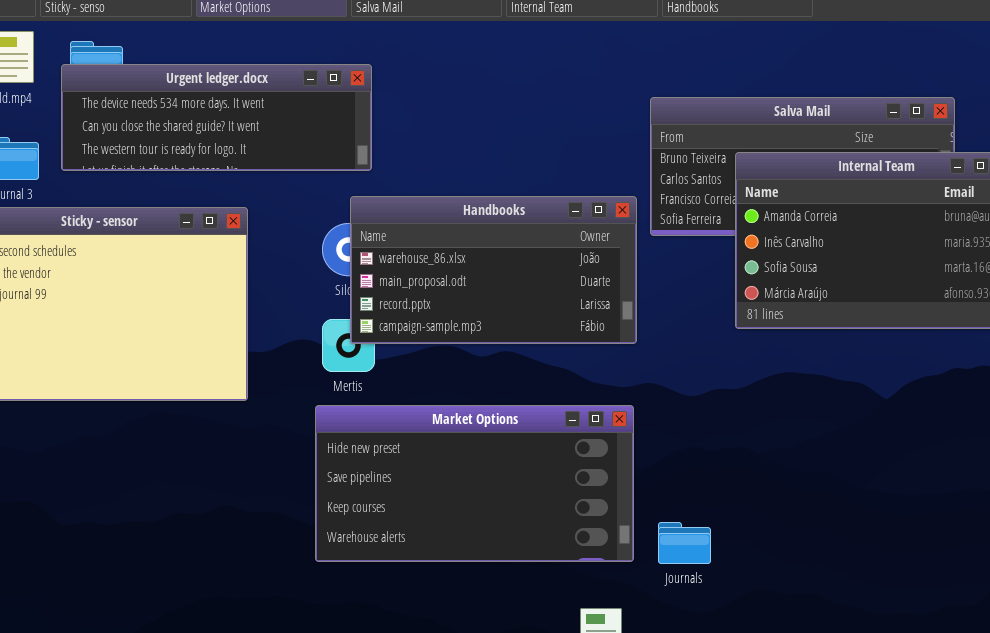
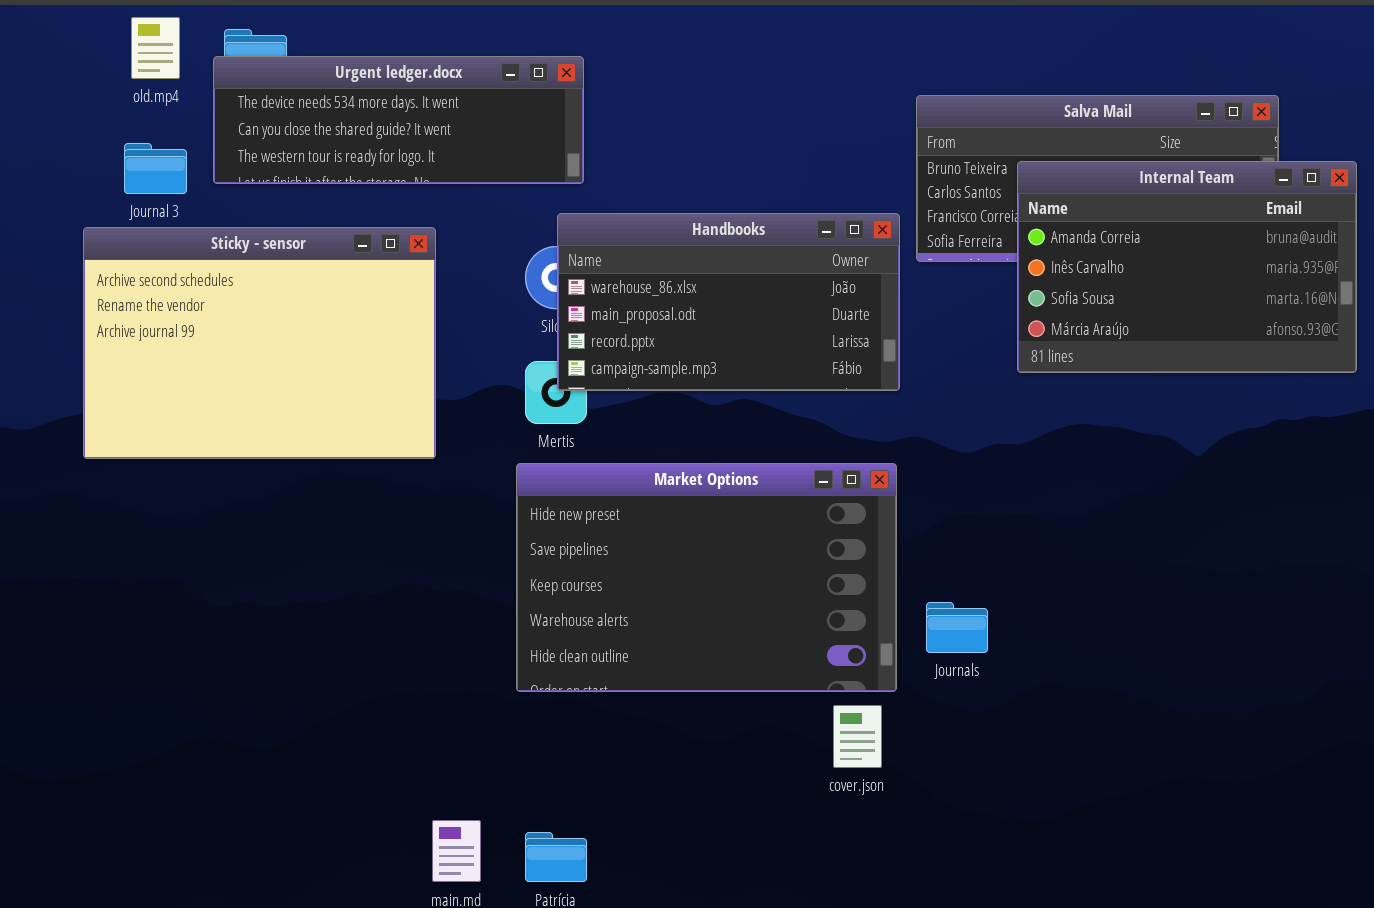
Market Options: [315,405,634,562] -> [516,463,897,692], resized

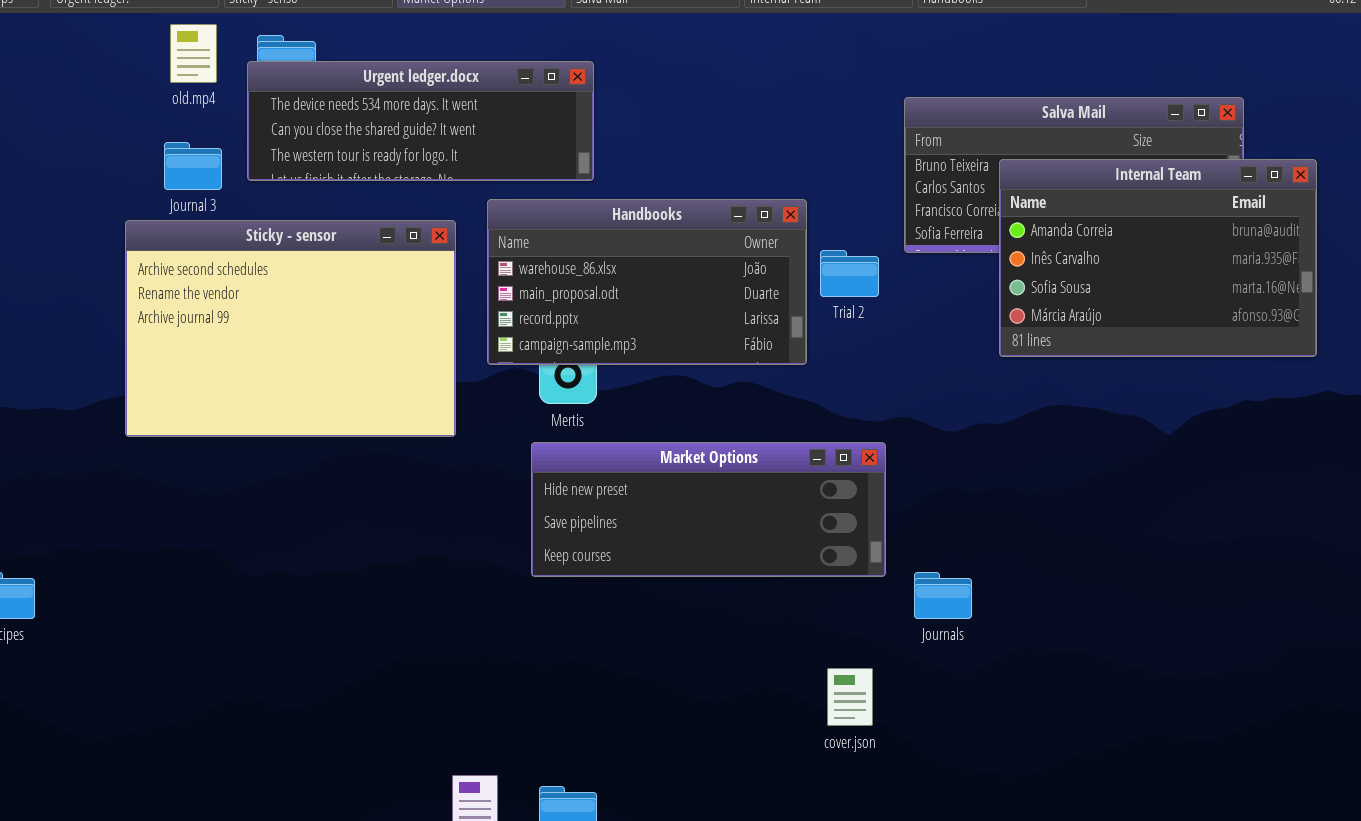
Handbooks: [557,213,900,391] -> [487,199,807,365], moved
Market Options: [516,463,897,692] -> [531,442,886,577], resized

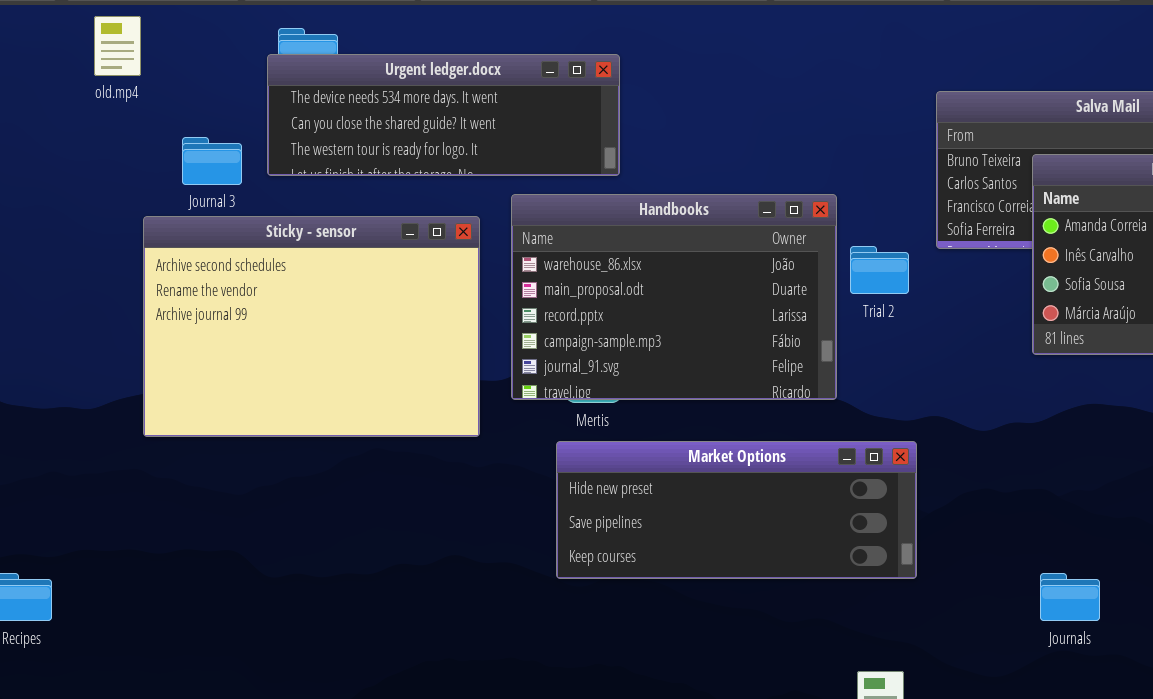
old.mp4: [170,24,217,83] -> [94,16,141,76], moved
Handbooks: [487,199,807,365] -> [511,194,837,400], resized
Journals: [914,572,972,619] -> [1040,573,1100,621], moved

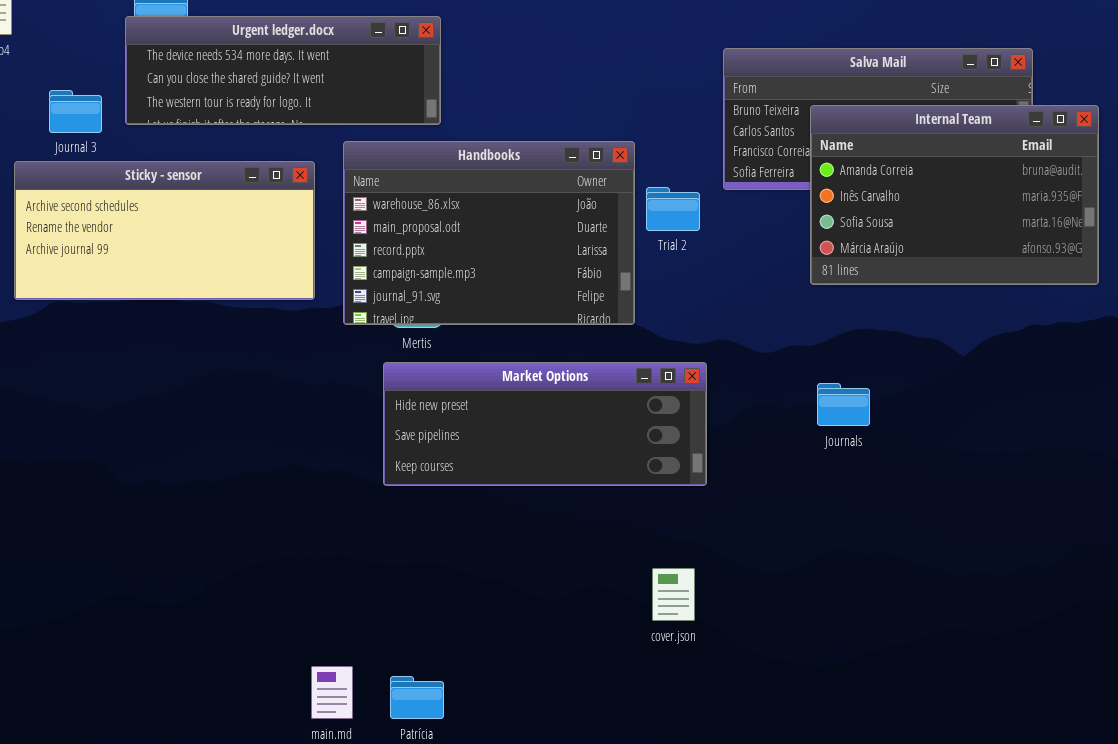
Sticky - sensor: [143,216,480,437] -> [14,161,315,300], resized
Journals: [1040,573,1100,621] -> [817,383,870,426], moved

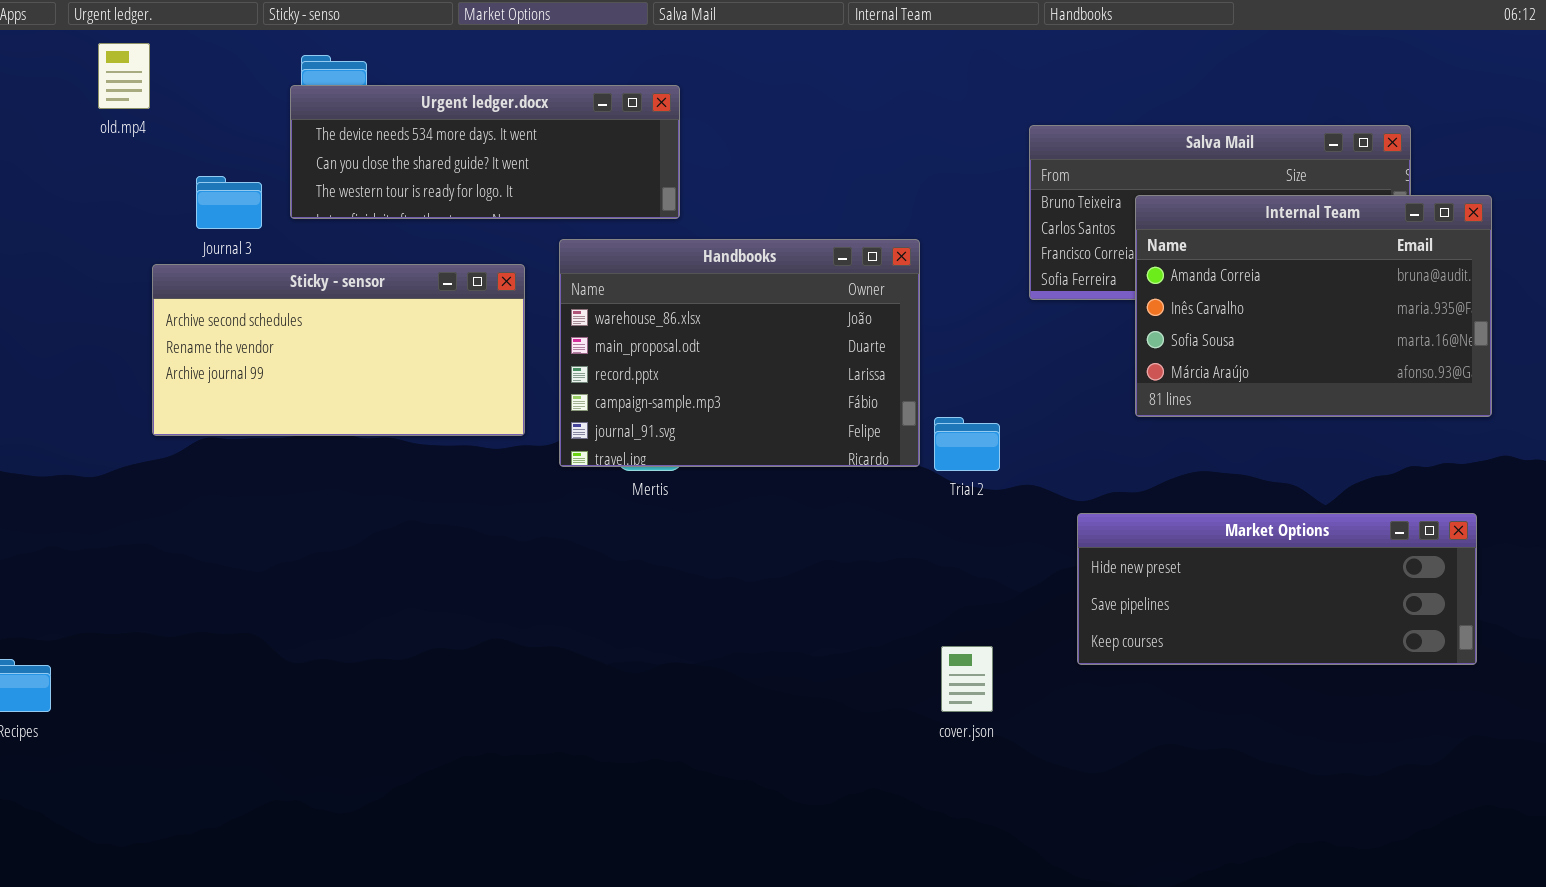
Trial 2: [646,187,700,231] -> [934,417,1000,471], moved
Market Options: [383,362,707,486] -> [1077,513,1477,665], moved
cover.json: [652,568,695,621] -> [941,646,993,712], moved

